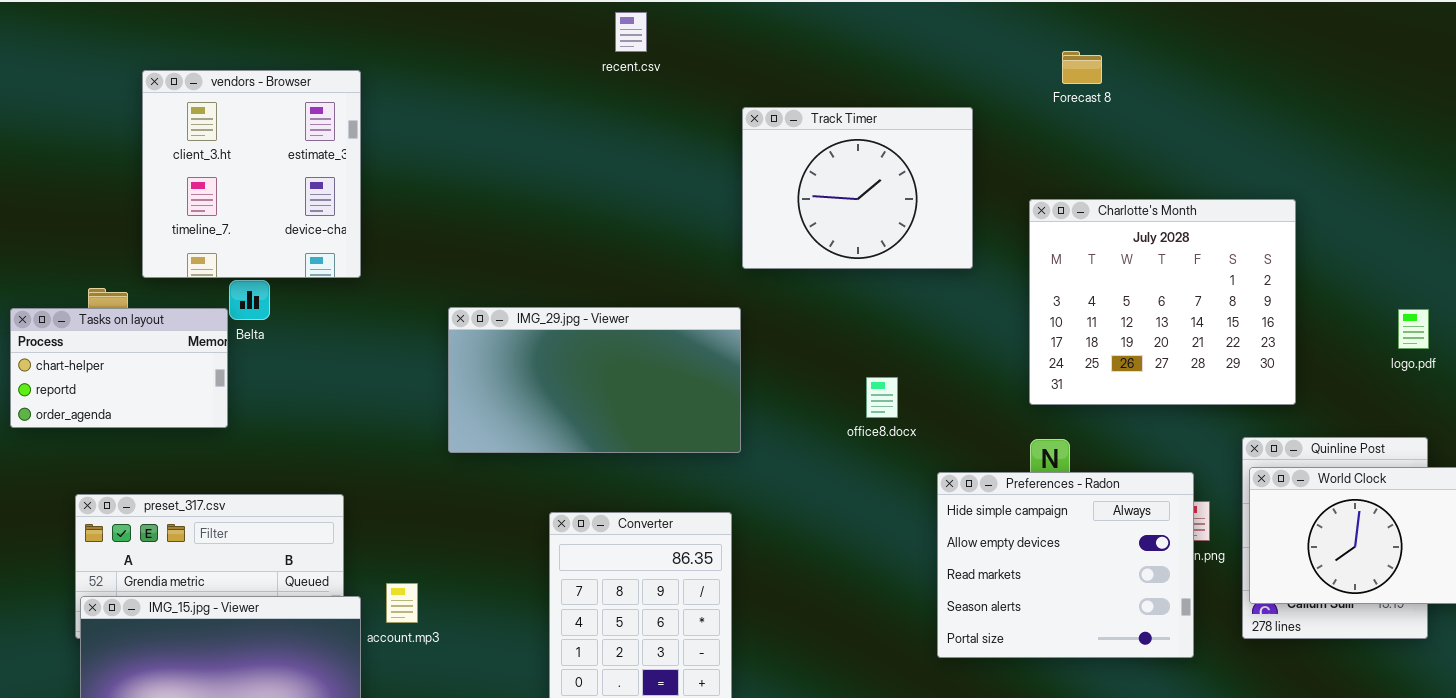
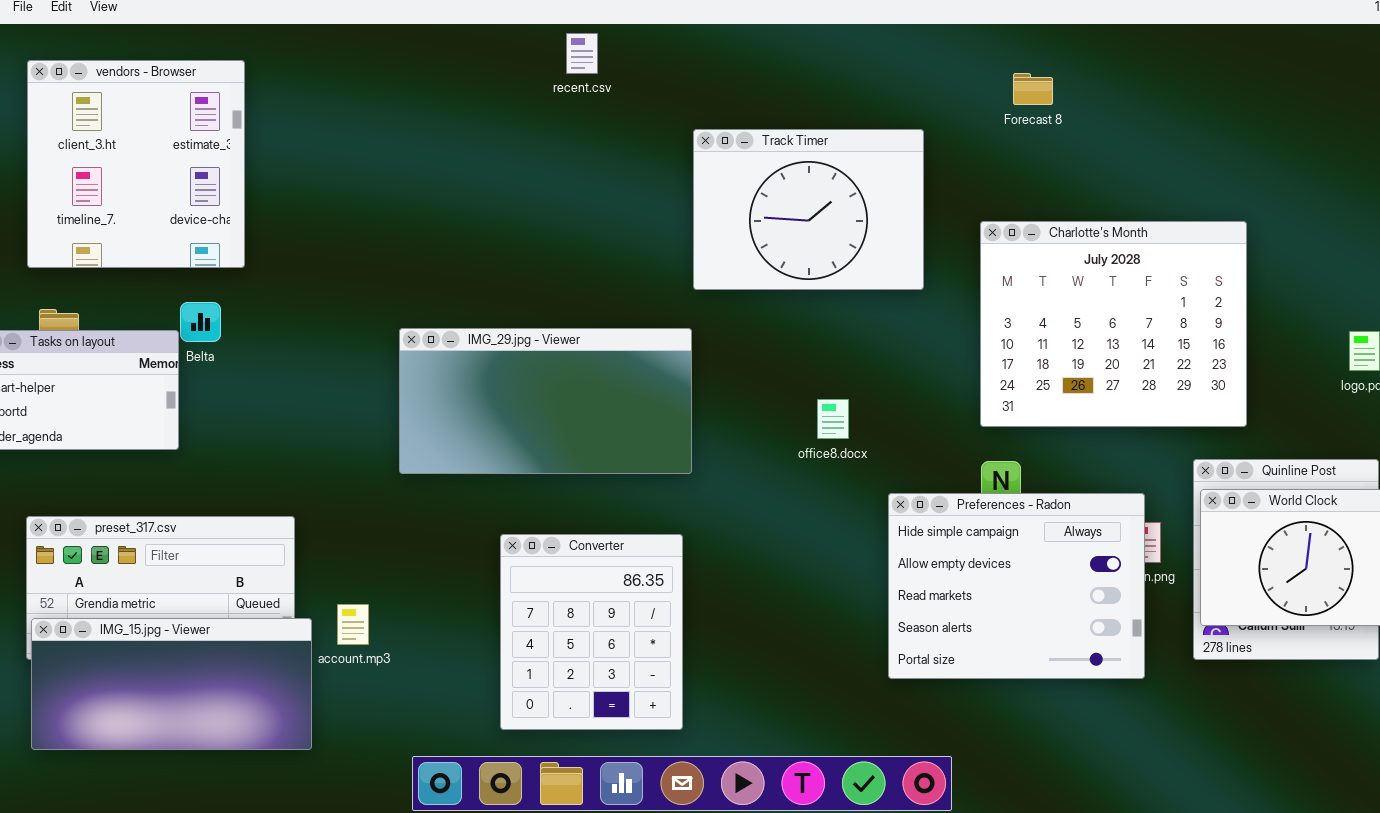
vendors - Browser: [142,70,361,278] -> [27,60,245,268], moved

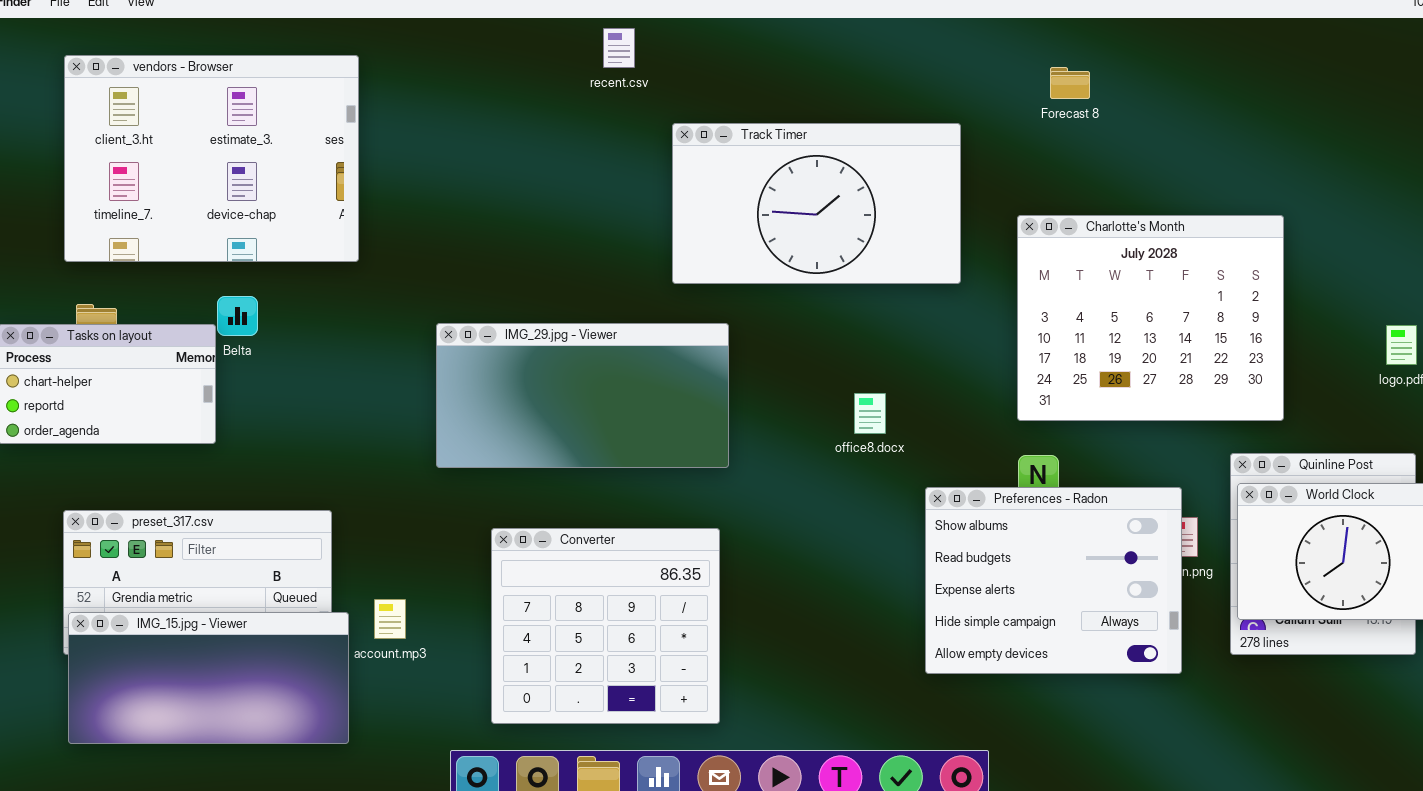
vendors - Browser: [27,60,245,268] -> [64,55,359,262], resized
Track Timer: [693,129,924,290] -> [672,123,961,284], resized
Preferences - Radon: [888,493,1145,679] -> [925,487,1182,674], scrolled up 3 rows
Converter: [500,534,683,730] -> [491,528,720,724], resized

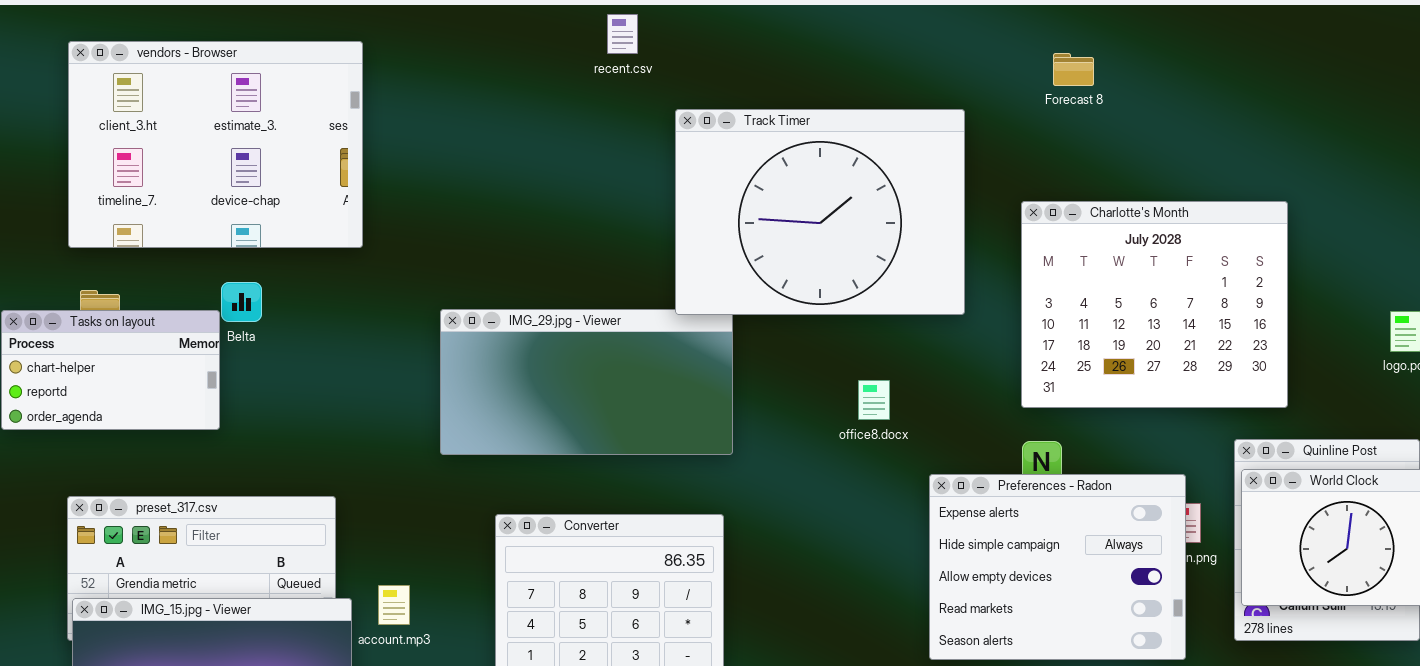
Track Timer: [672,123,961,284] -> [675,109,965,315], resized
Preferences - Radon: [925,487,1182,674] -> [929,474,1186,660], scrolled down 2 rows

